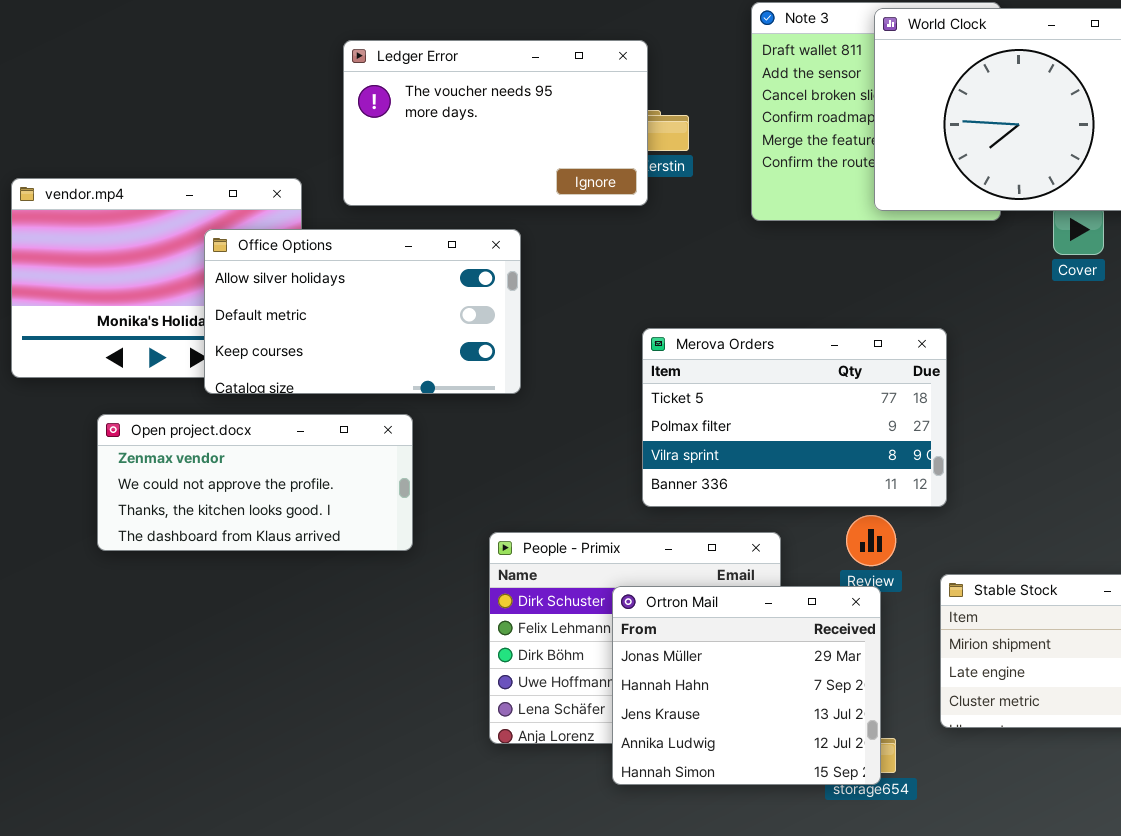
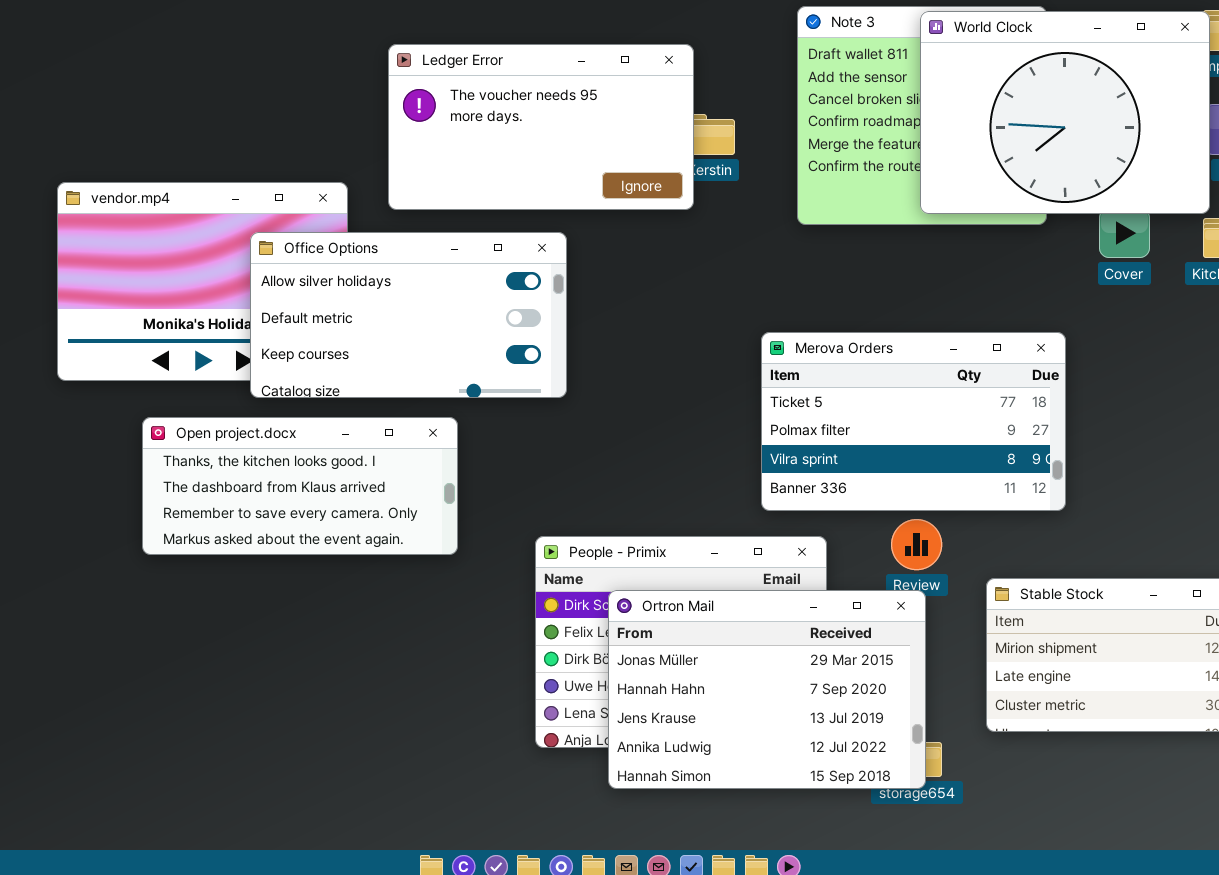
Merova Orders: [642,328,947,507] -> [761,332,1066,511], moved
Open project.docx: [97,414,413,551] -> [142,417,458,555], scrolled down 2 rows
Ortron Mail: [612,586,881,785] -> [608,590,926,789], resized

